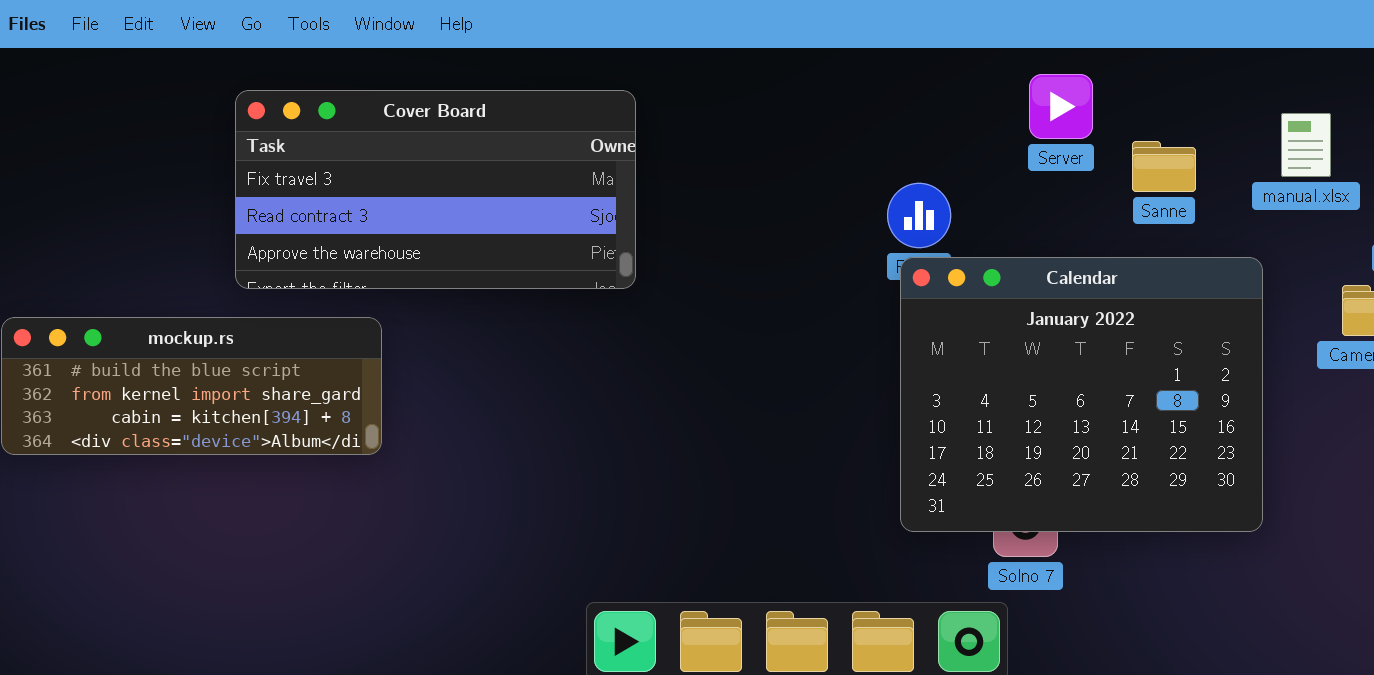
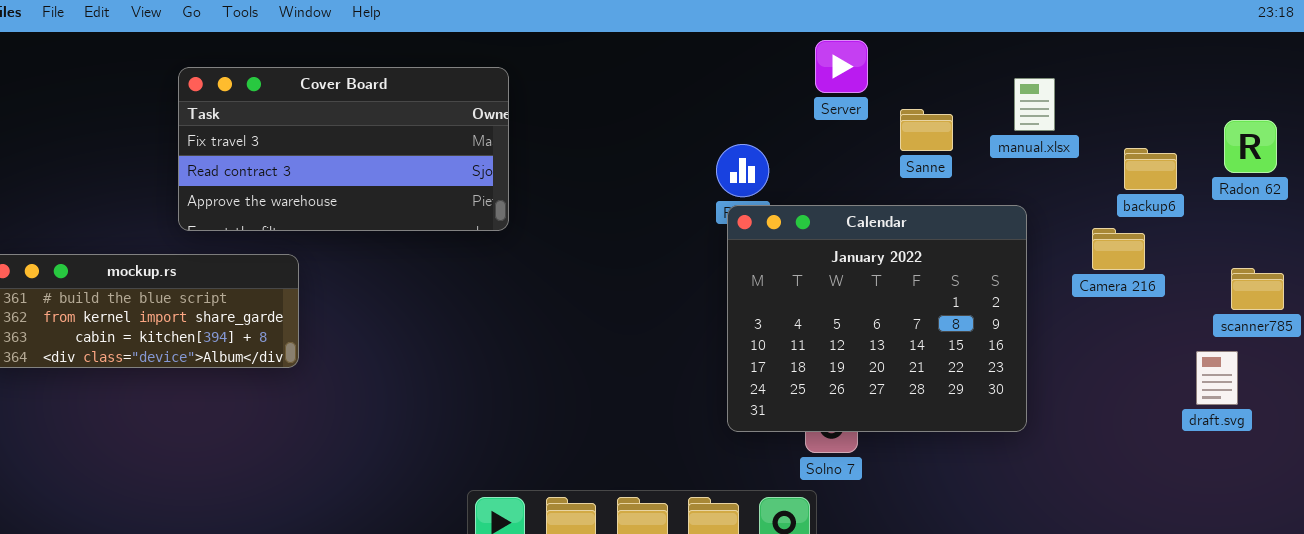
Server: [1029,74,1093,139] -> [815,40,868,93], moved
manual.xlsx: [1281,113,1331,177] -> [1014,78,1055,131], moved
Sanne: [1132,141,1196,192] -> [900,109,953,151], moved

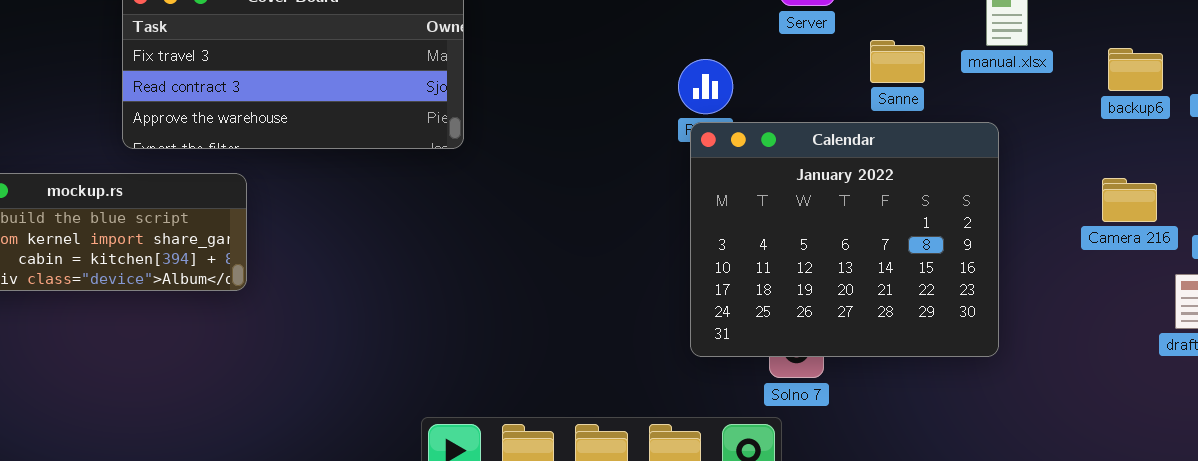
Sanne: [900,109,953,151] -> [870,40,925,83], moved
backup6: [1124,148,1177,190] -> [1108,48,1163,91], moved
Camera 216: [1092,228,1145,270] -> [1102,178,1157,222], moved

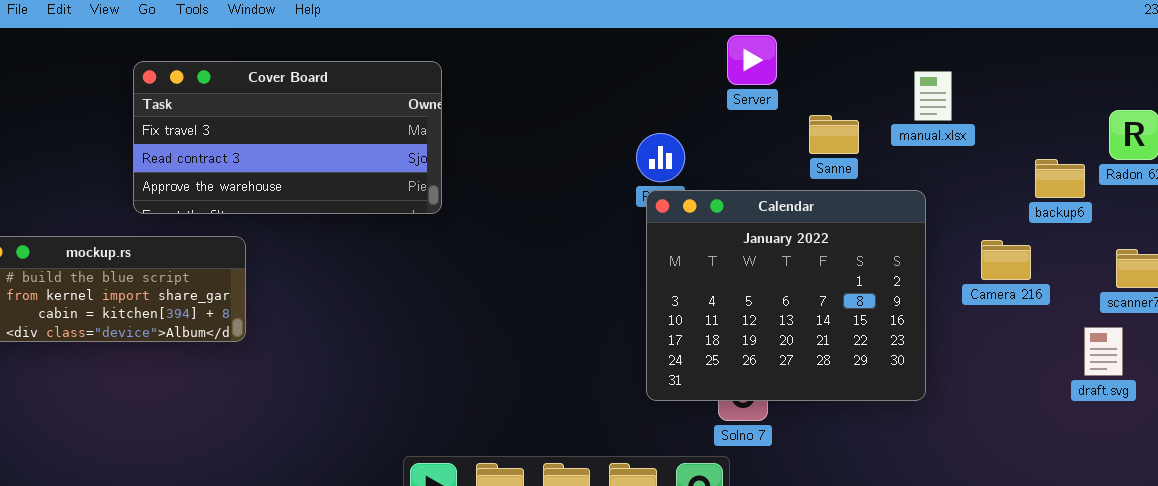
backup6: [1108,48,1163,91] -> [1035,159,1085,198], moved
Camera 216: [1102,178,1157,222] -> [981,240,1031,280], moved

